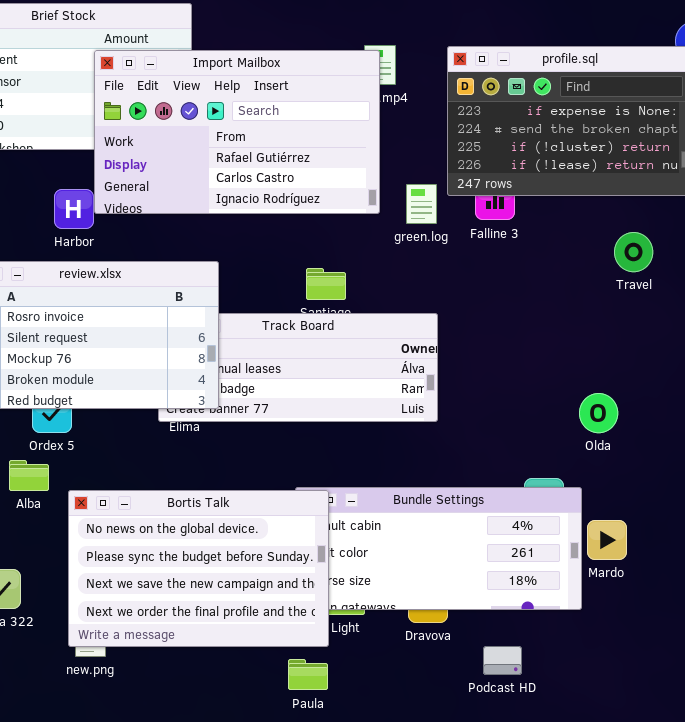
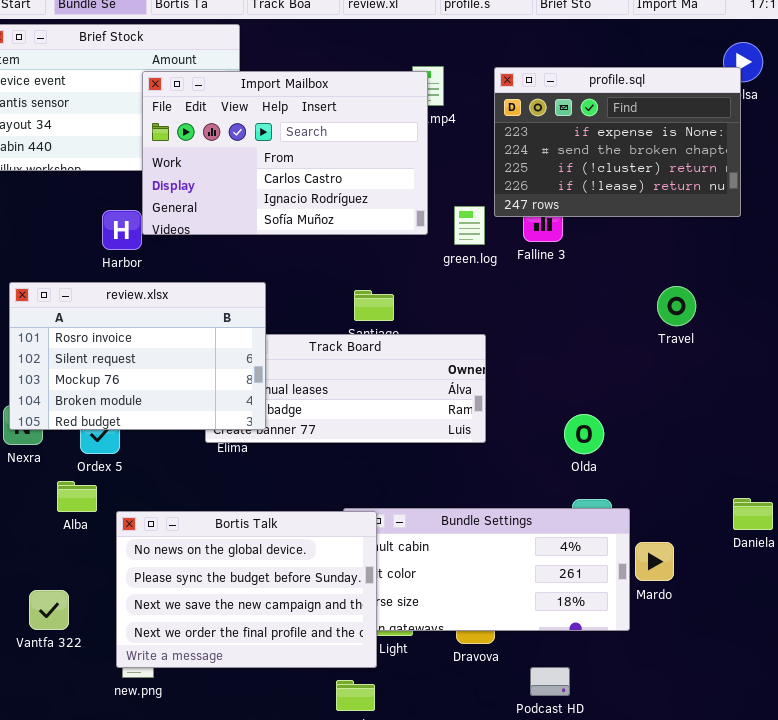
Import Mailbox: [94,50,380,214] -> [142,71,428,235], scrolled down 1 row
Travel: [614,232,653,272] -> [657,286,696,326], moved
Olda: [579,393,618,433] -> [564,414,604,454], moved

